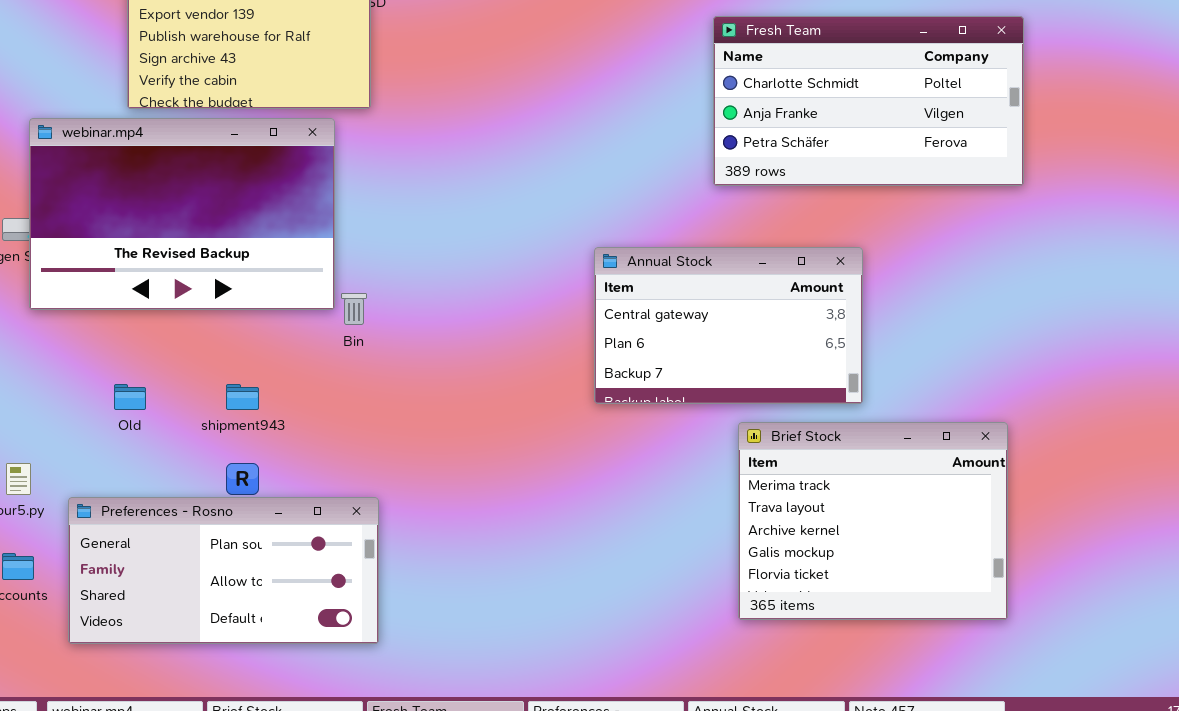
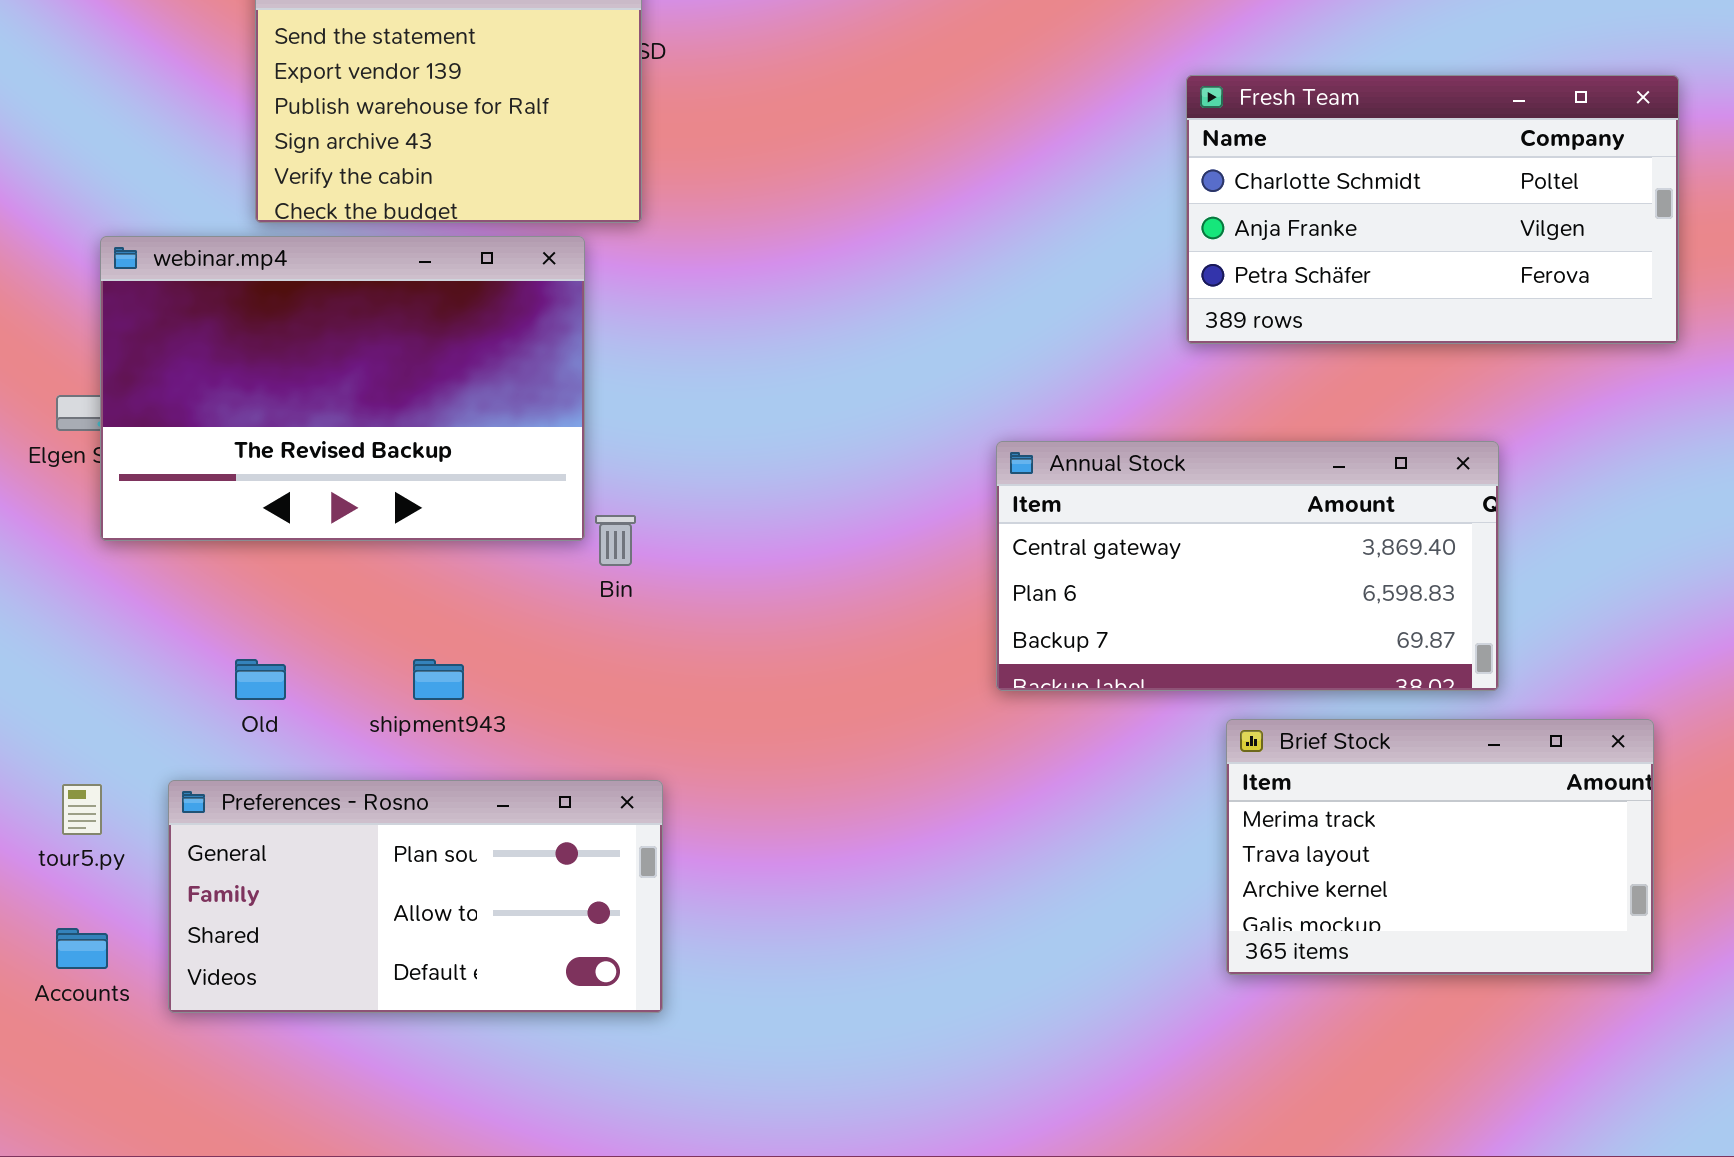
Annual Stock: [594,247,863,404] -> [996,441,1499,691], resized
Brief Stock: [738,422,1008,620] -> [1226,719,1654,975], resized
Preferences - Rosno: [68,497,379,644] -> [168,780,663,1013], moved

